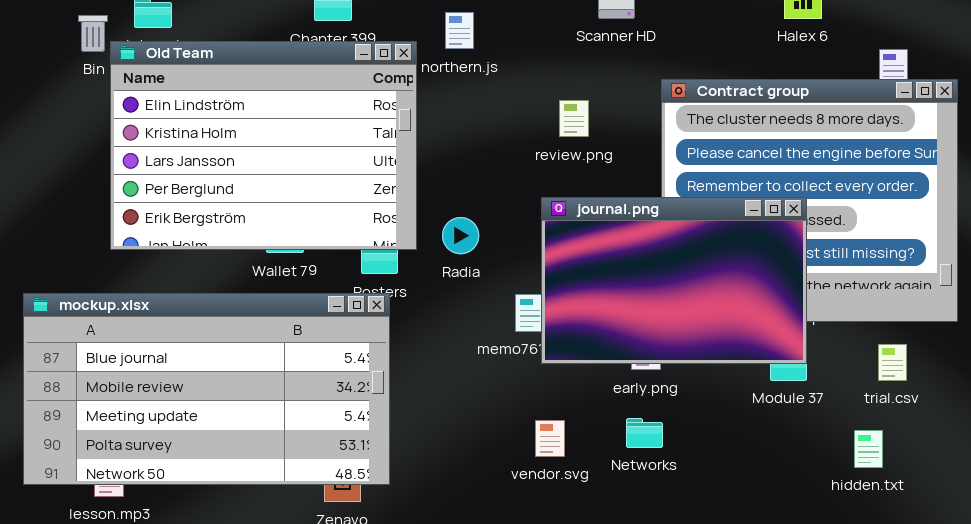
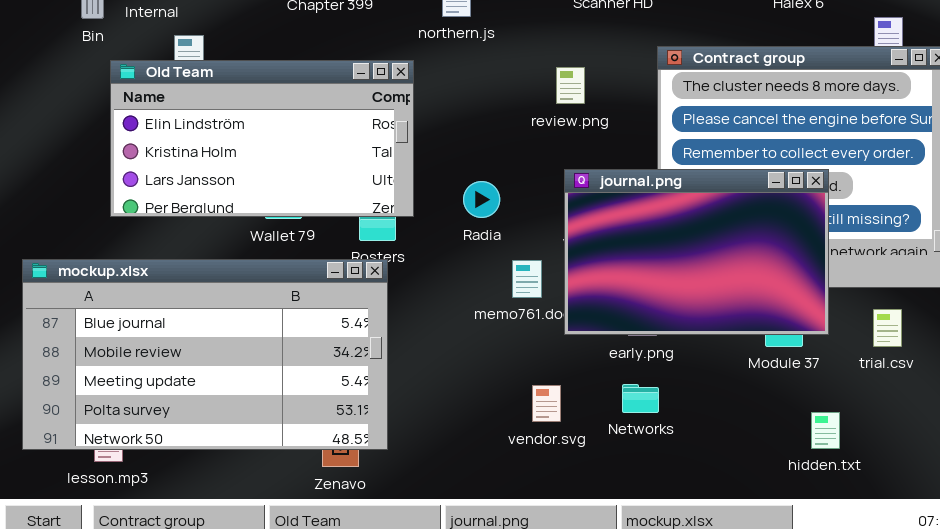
Old Team: [110,41,417,250] -> [110,60,414,217], resized
journal.png: [541,197,807,364] -> [564,169,829,335], moved
Radia: [442,217,479,254] -> [463,181,500,218], moved
hidden.txt: [854,430,883,468] -> [811,412,840,449], moved

